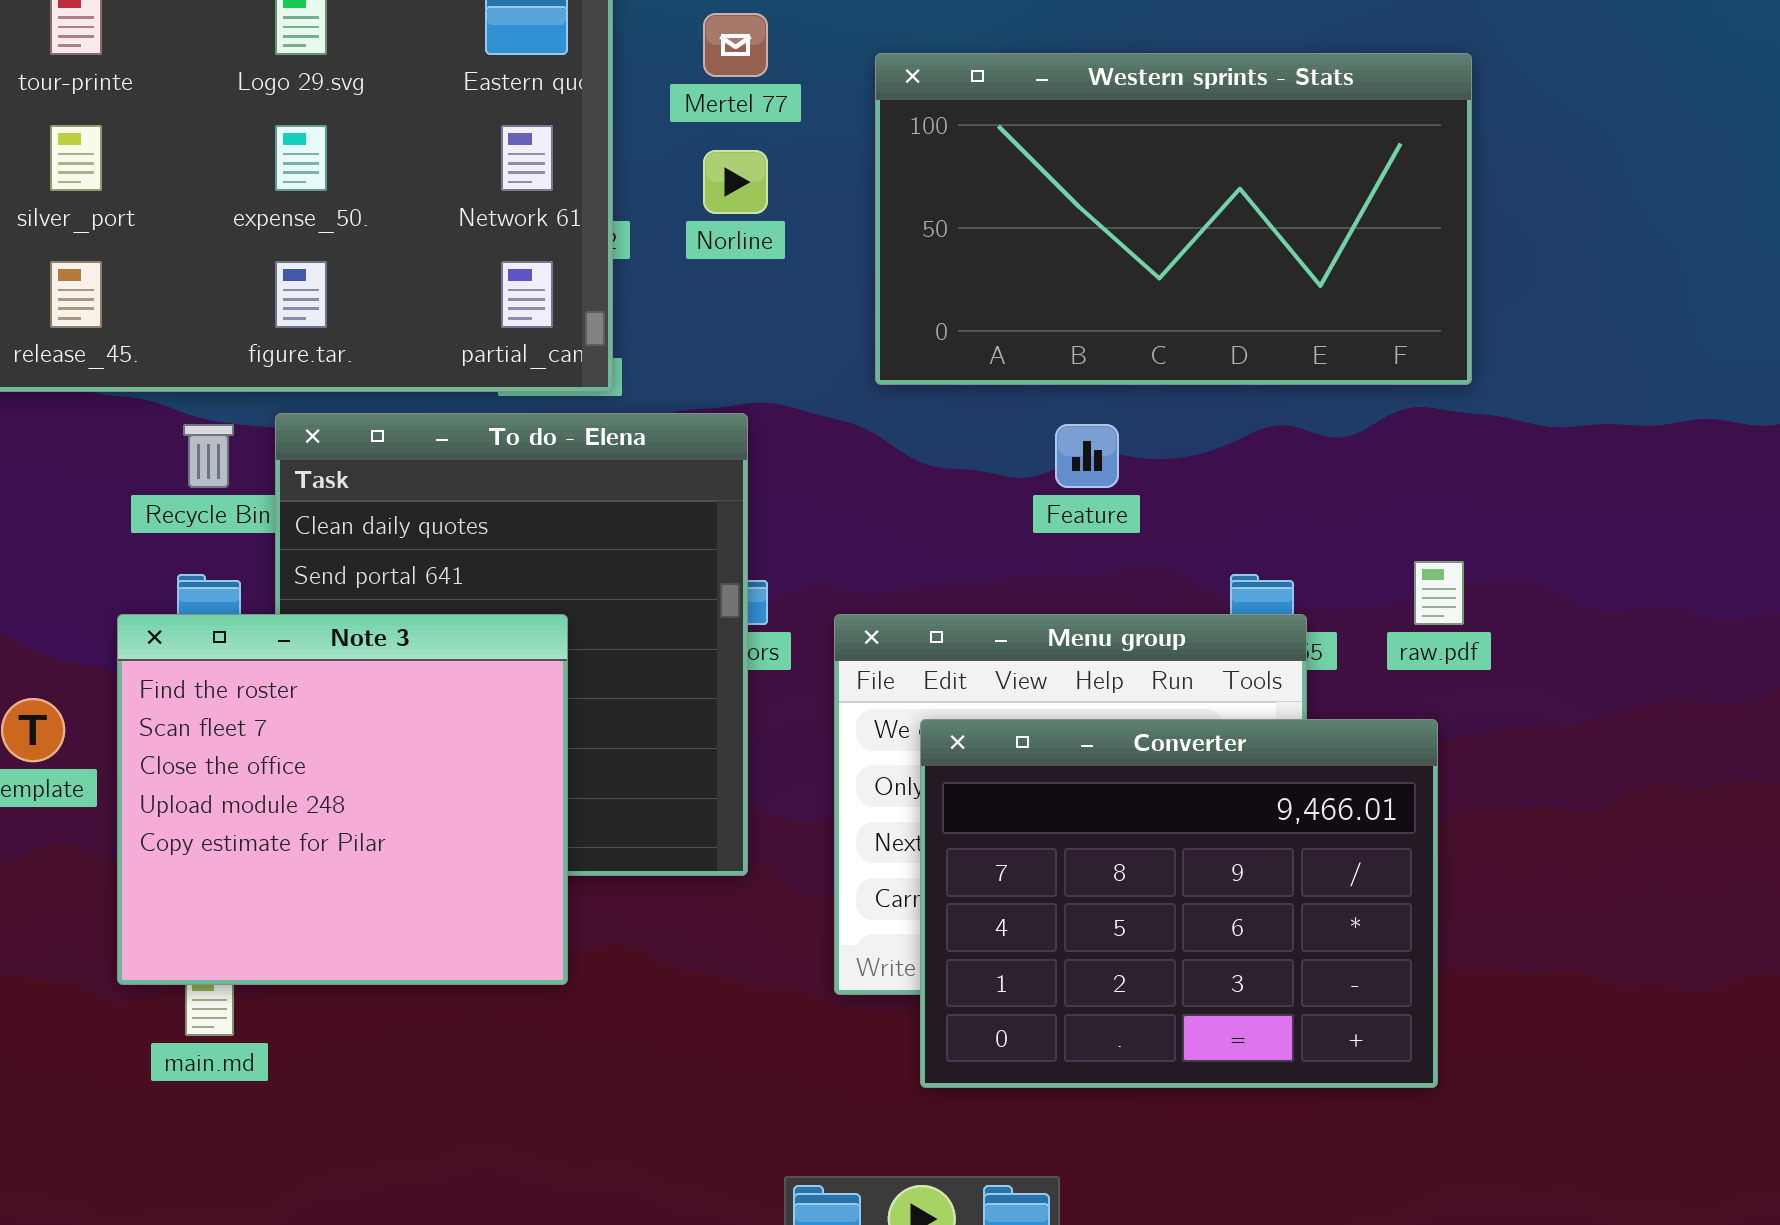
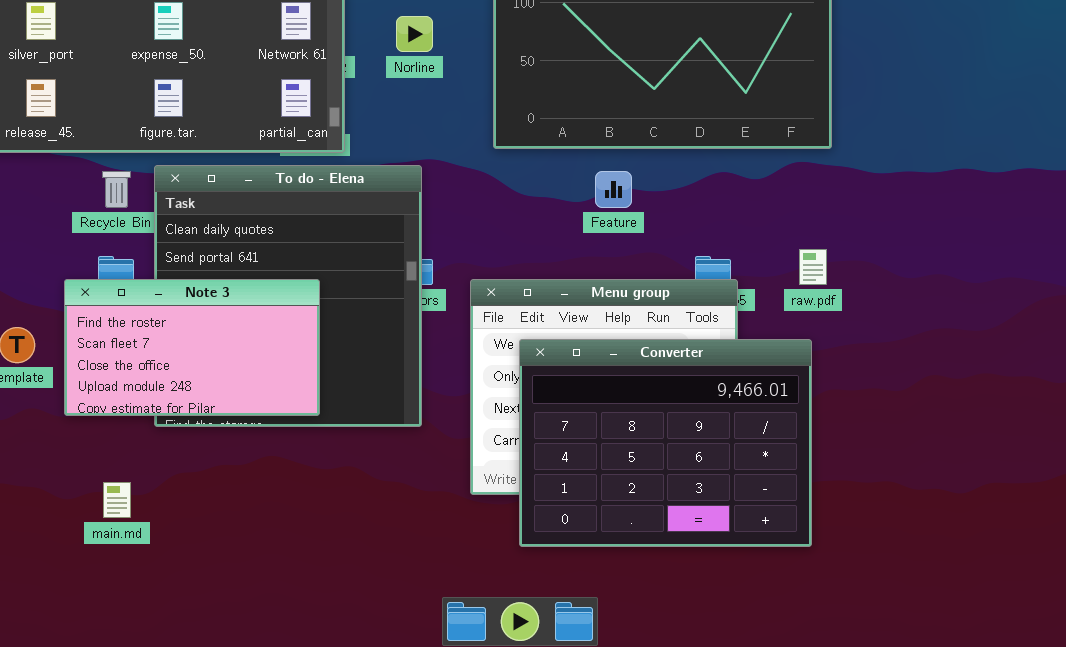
Note 3: [117,614,568,985] -> [64,279,320,416], resized

